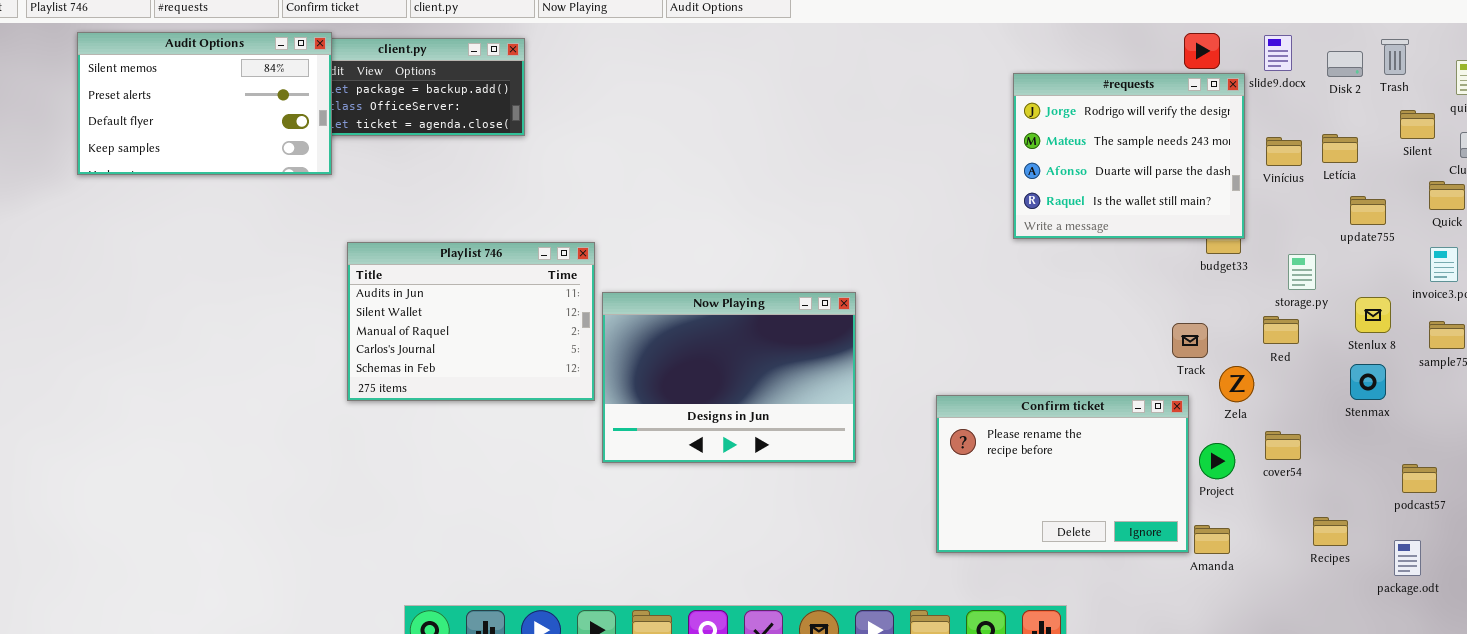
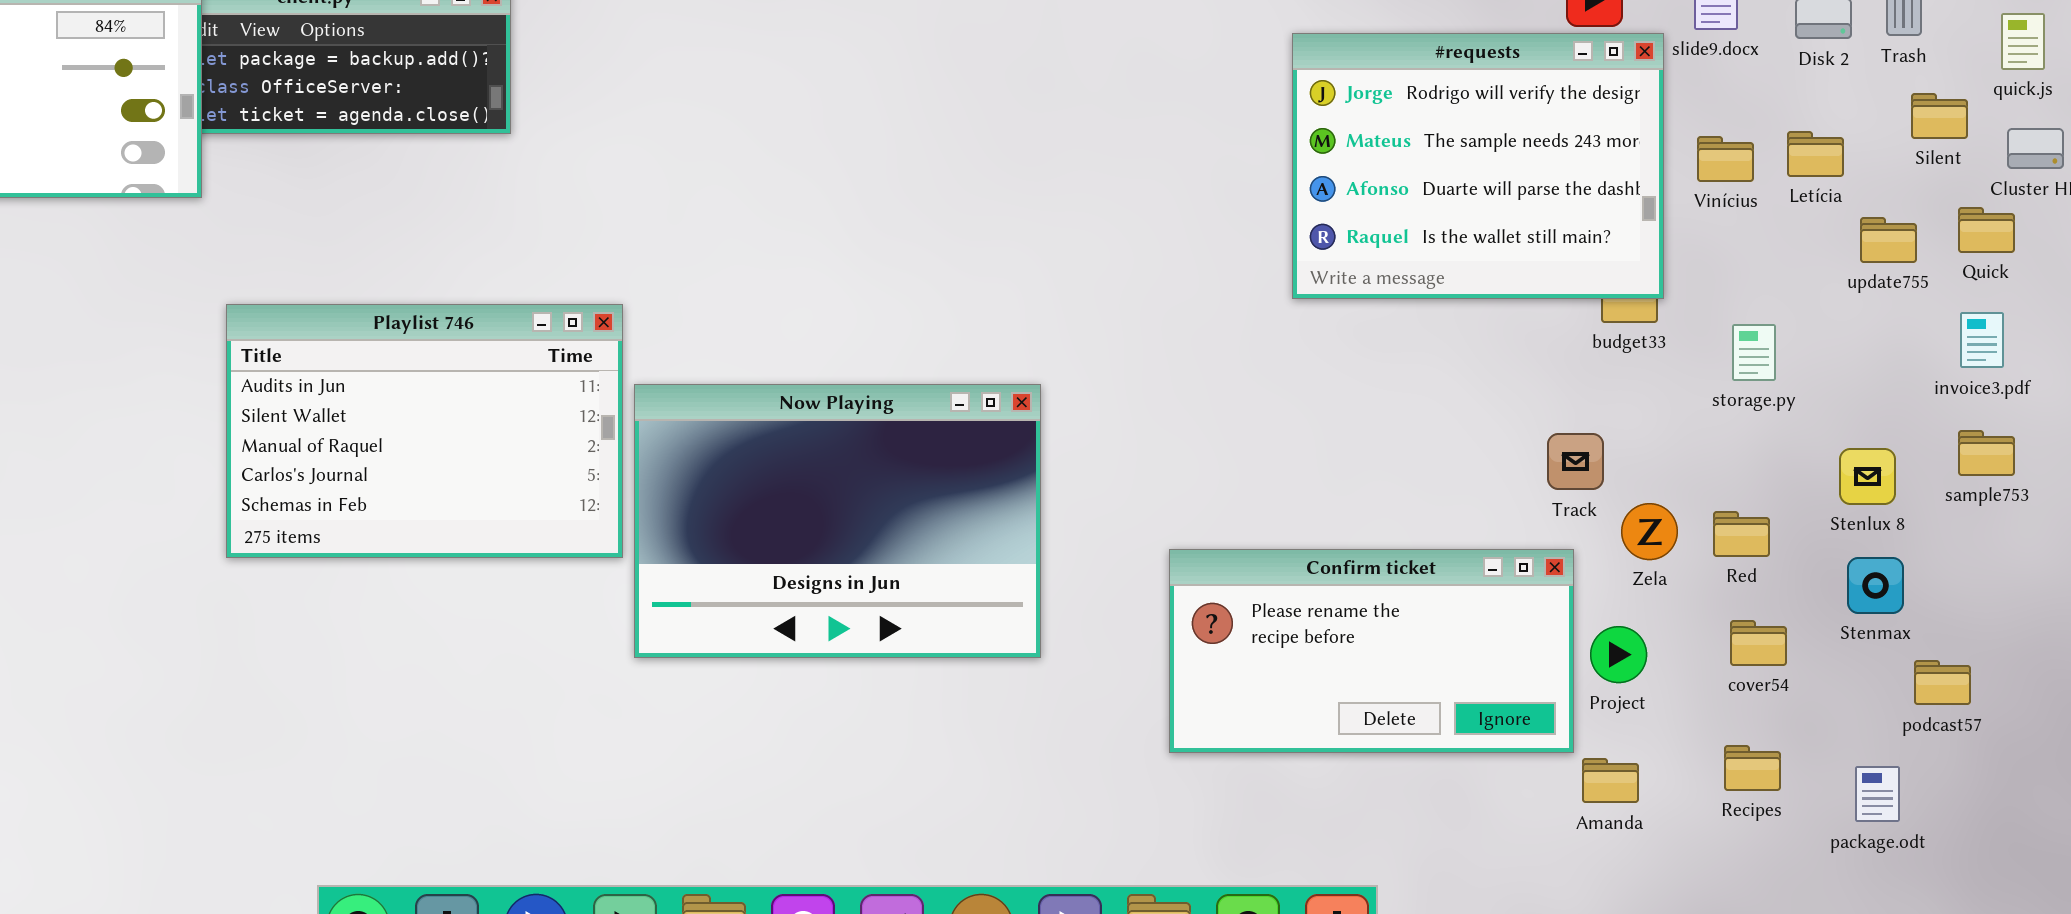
update755: [1350,196,1386,225] -> [1860,217,1917,263], moved
Stenlux 8: [1355,297,1391,333] -> [1839,448,1896,505], moved
Red: [1263,316,1299,344] -> [1713,511,1770,557], moved
Stenmax: [1350,364,1386,400] -> [1847,557,1904,614], moved
Confirm ticket: [936,395,1189,553] -> [1169,549,1574,753], resized
cover54: [1265,431,1301,460] -> [1730,620,1787,666], moved
Recipes: [1313,517,1348,546] -> [1724,745,1781,791], moved
package.odt: [1394,540,1421,576] -> [1855,766,1900,822], moved

